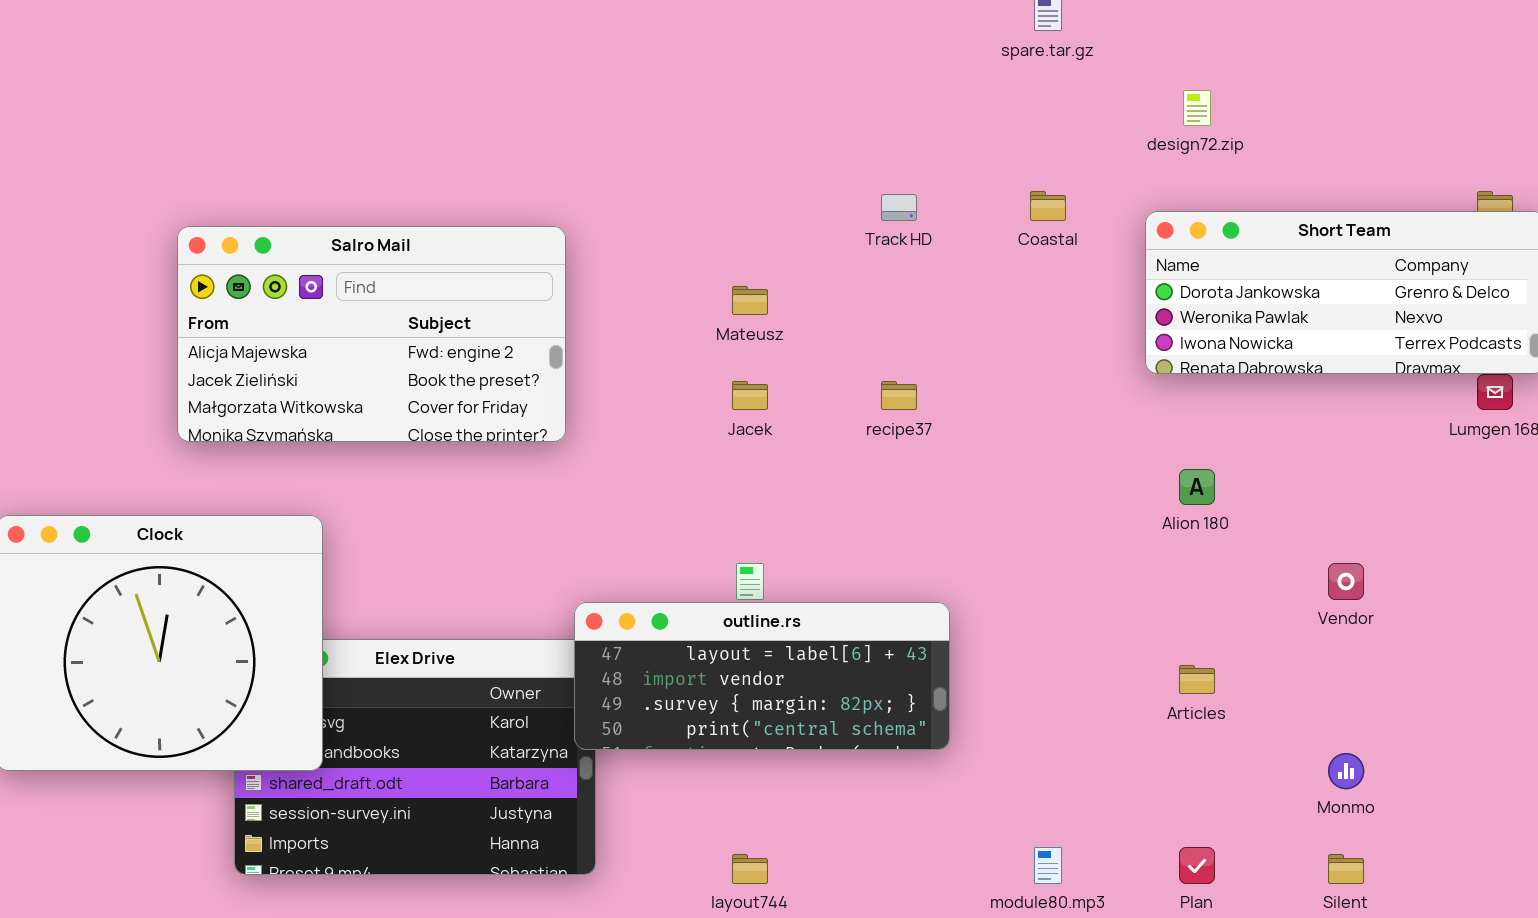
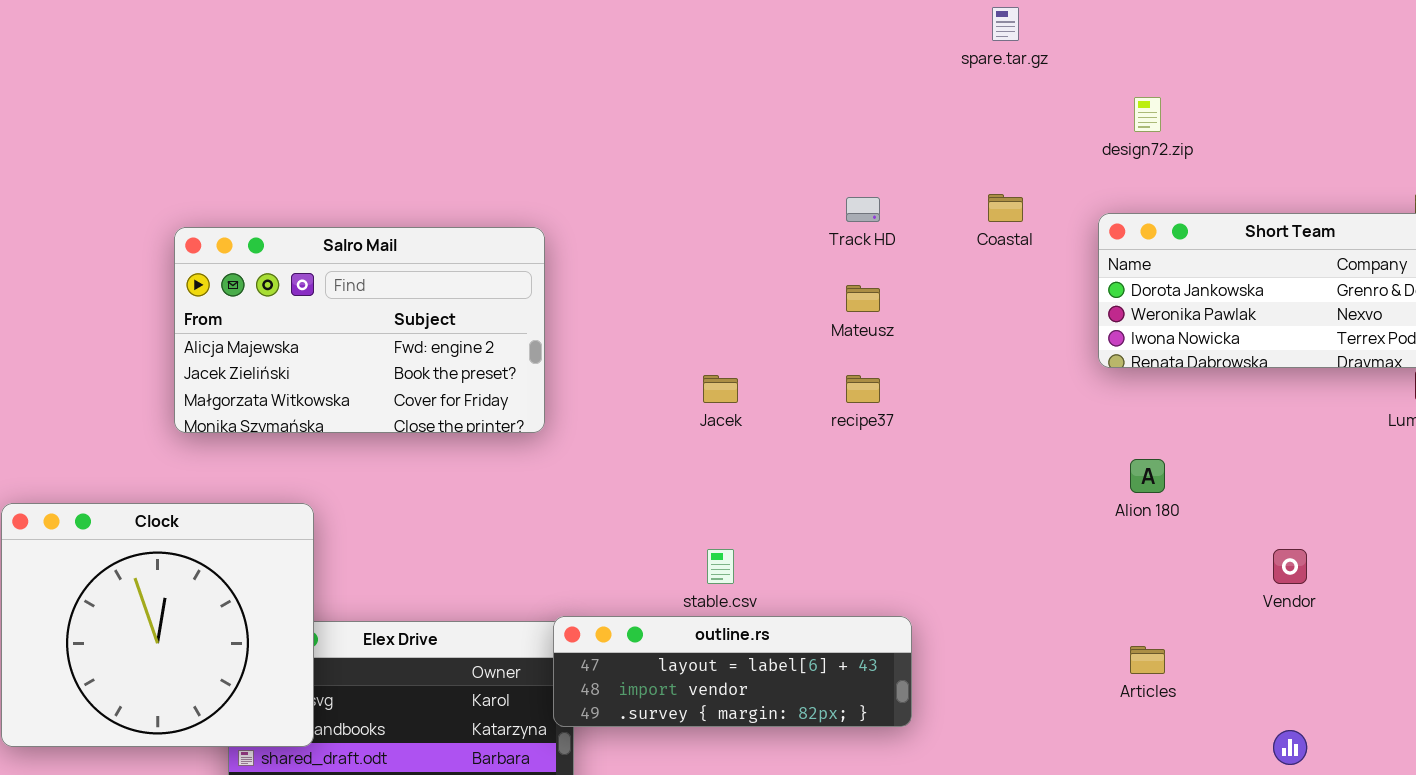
Mateusz: [732,286,768,315] -> [846,285,880,312], moved
outline.rs: [574,602,950,750] -> [553,616,912,727], resized

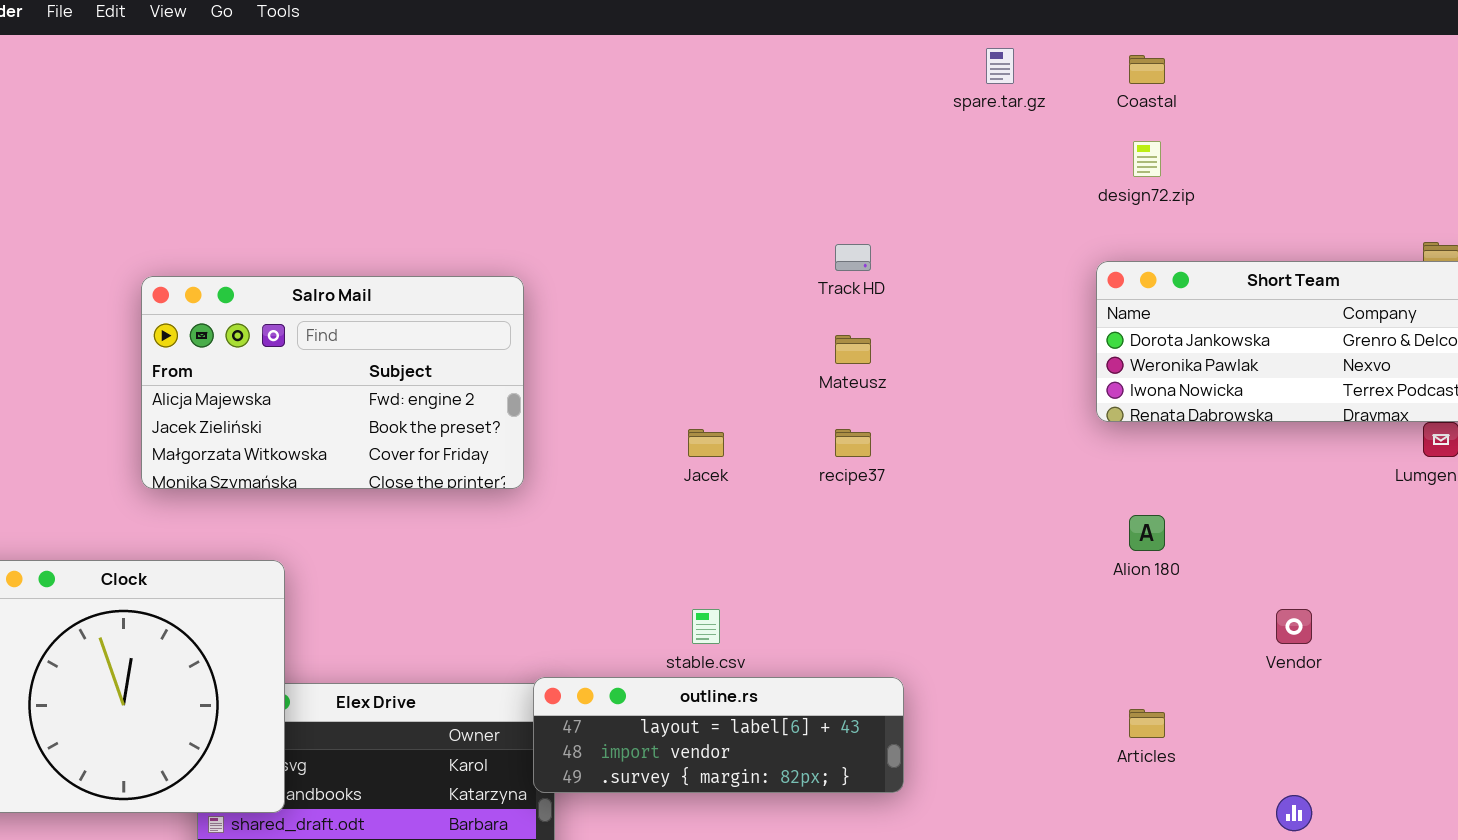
Coastal: [988,194,1023,222] -> [1129,55,1165,84], moved

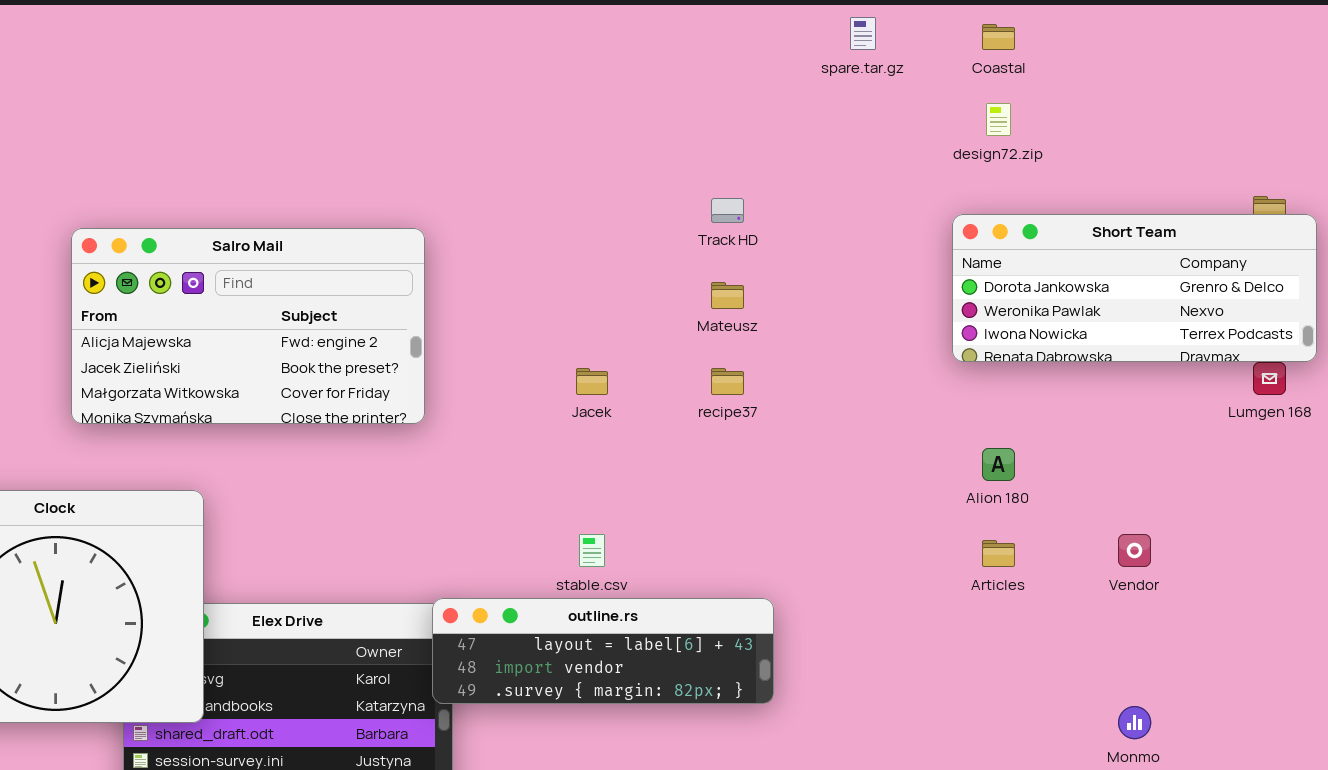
Articles: [1129,709,1165,738] -> [982,540,1015,567], moved

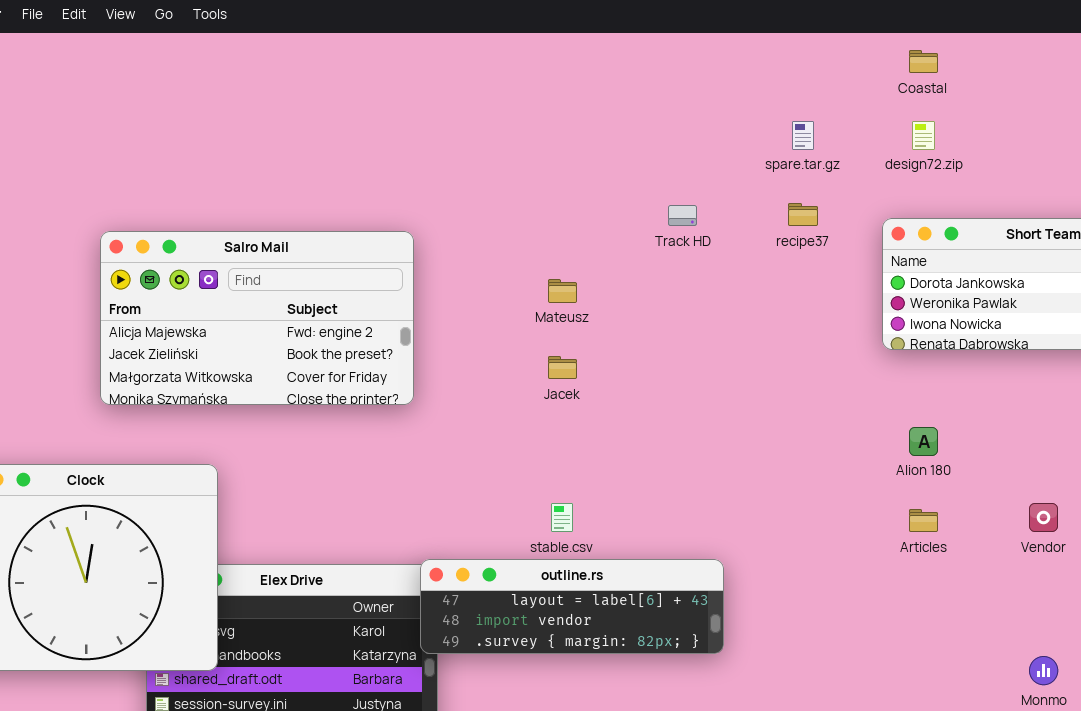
spare.tar.gz: [850,17,876,50] -> [792,121,814,150], moved
Mateusz: [711,282,744,309] -> [548,279,577,303], moved
recipe37: [711,368,744,395] -> [788,203,818,226], moved

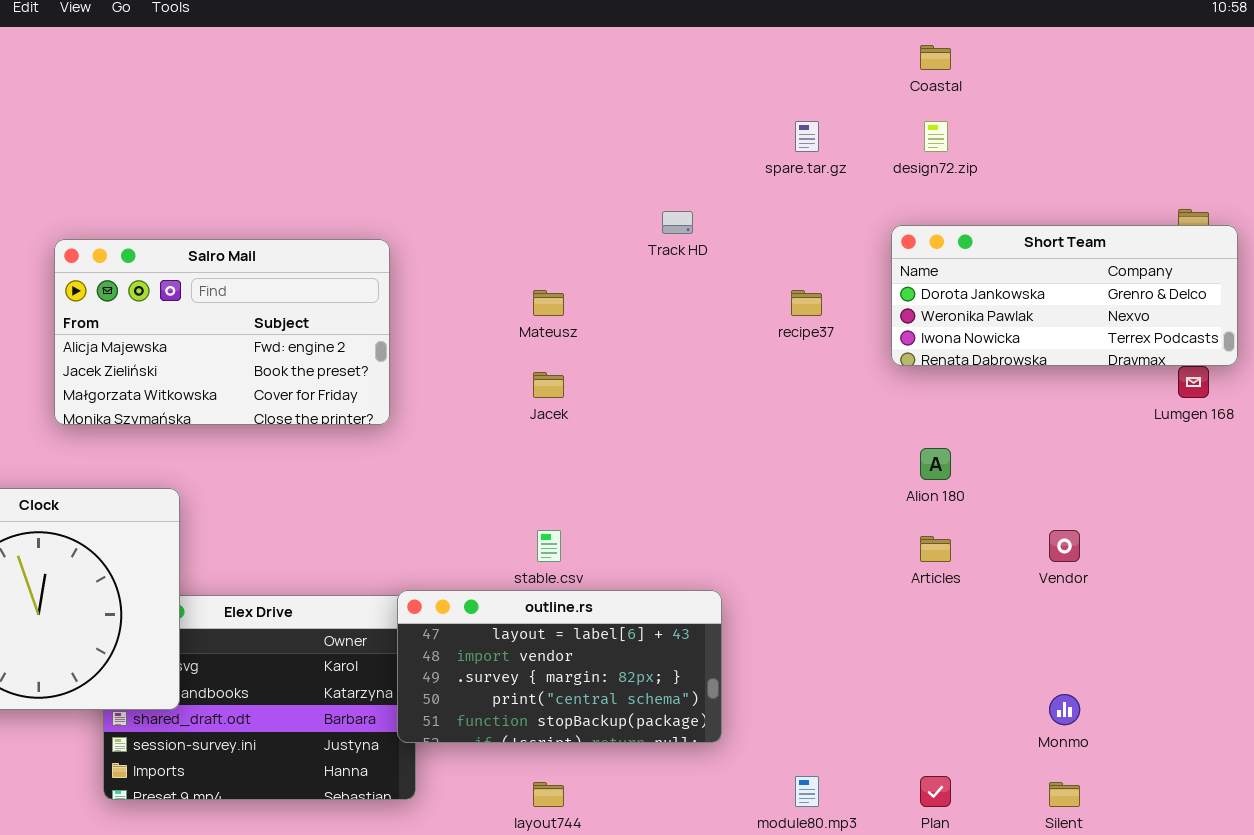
recipe37: [788,203,818,226] -> [791,290,822,316], moved
outline.rs: [420,559,724,654] -> [397,590,722,743], resized

